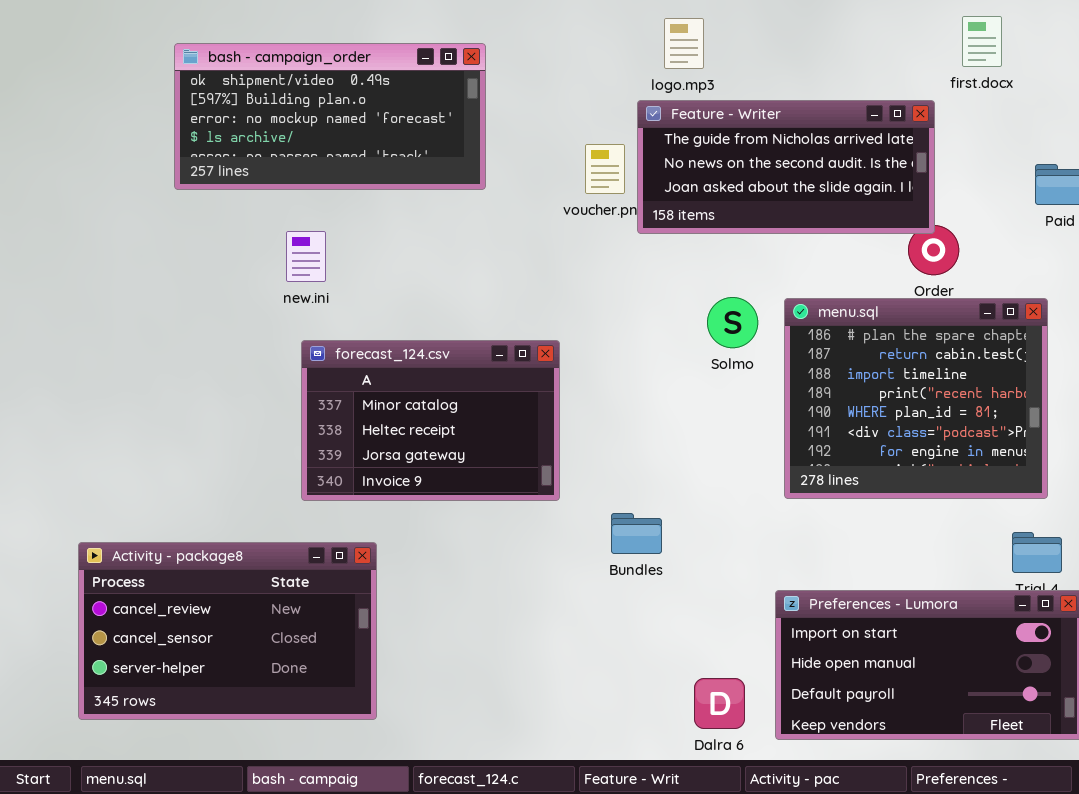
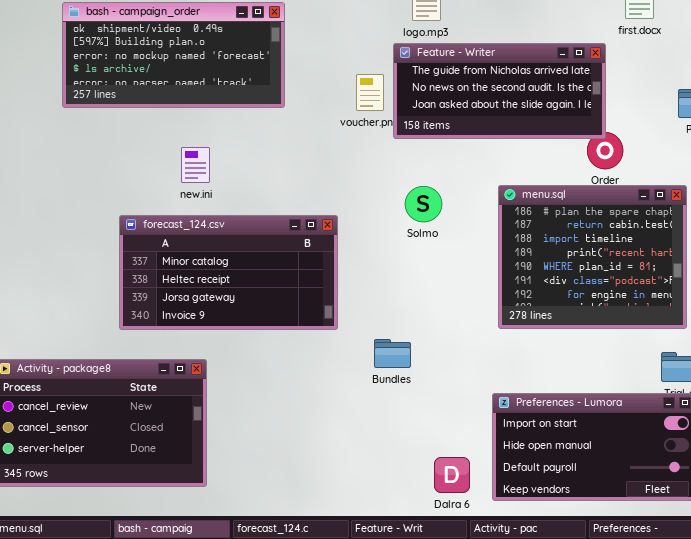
new.ini: [286,231,326,282] -> [181,147,210,183], moved
Solmo: [707,297,758,348] -> [405,186,442,222], moved
forecast_124.csv: [301,340,560,501] -> [119,215,338,330], resized

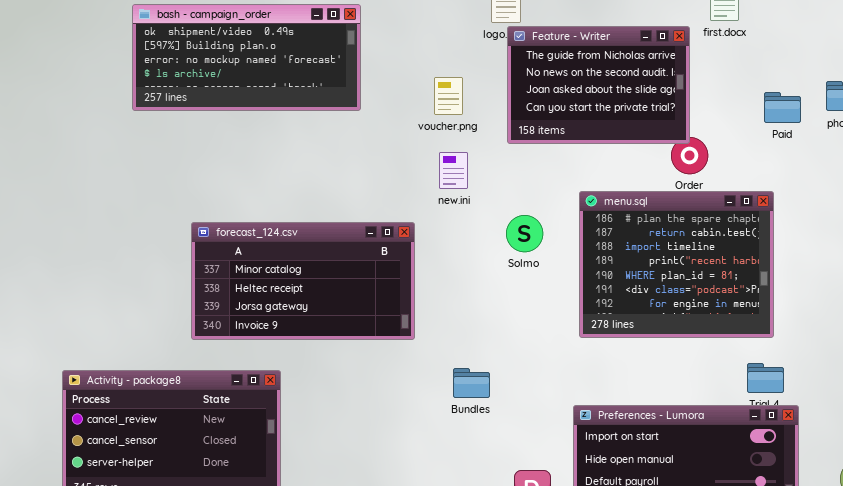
Feature - Writer: [393,43,606,139] -> [507,26,690,144], resized
new.ini: [181,147,210,183] -> [439,152,468,189], moved
Solmo: [405,186,442,222] -> [506,215,543,252], moved
Bundles: [374,339,411,368] -> [453,368,490,398], moved

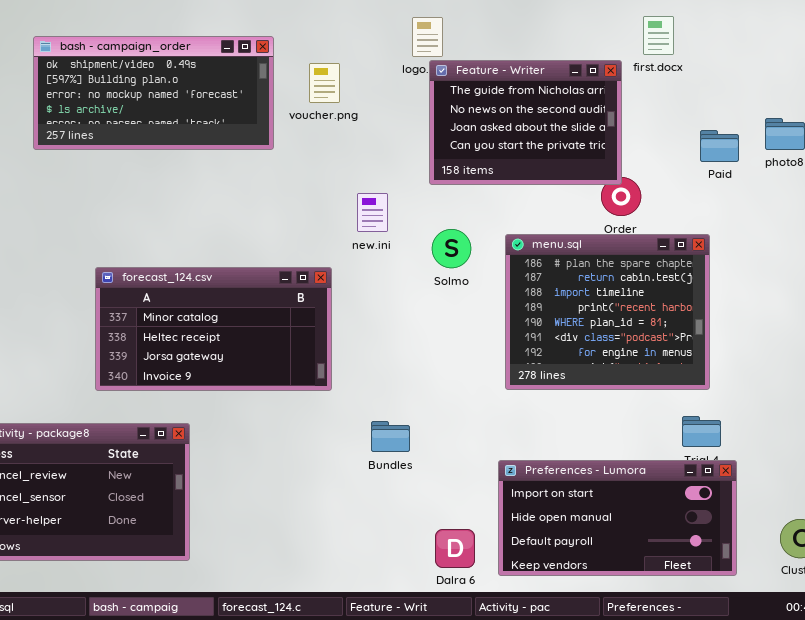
voucher.png: [434,77,463,115] -> [309,63,340,103], moved
Solmo: [506,215,543,252] -> [432,229,471,268], moved

